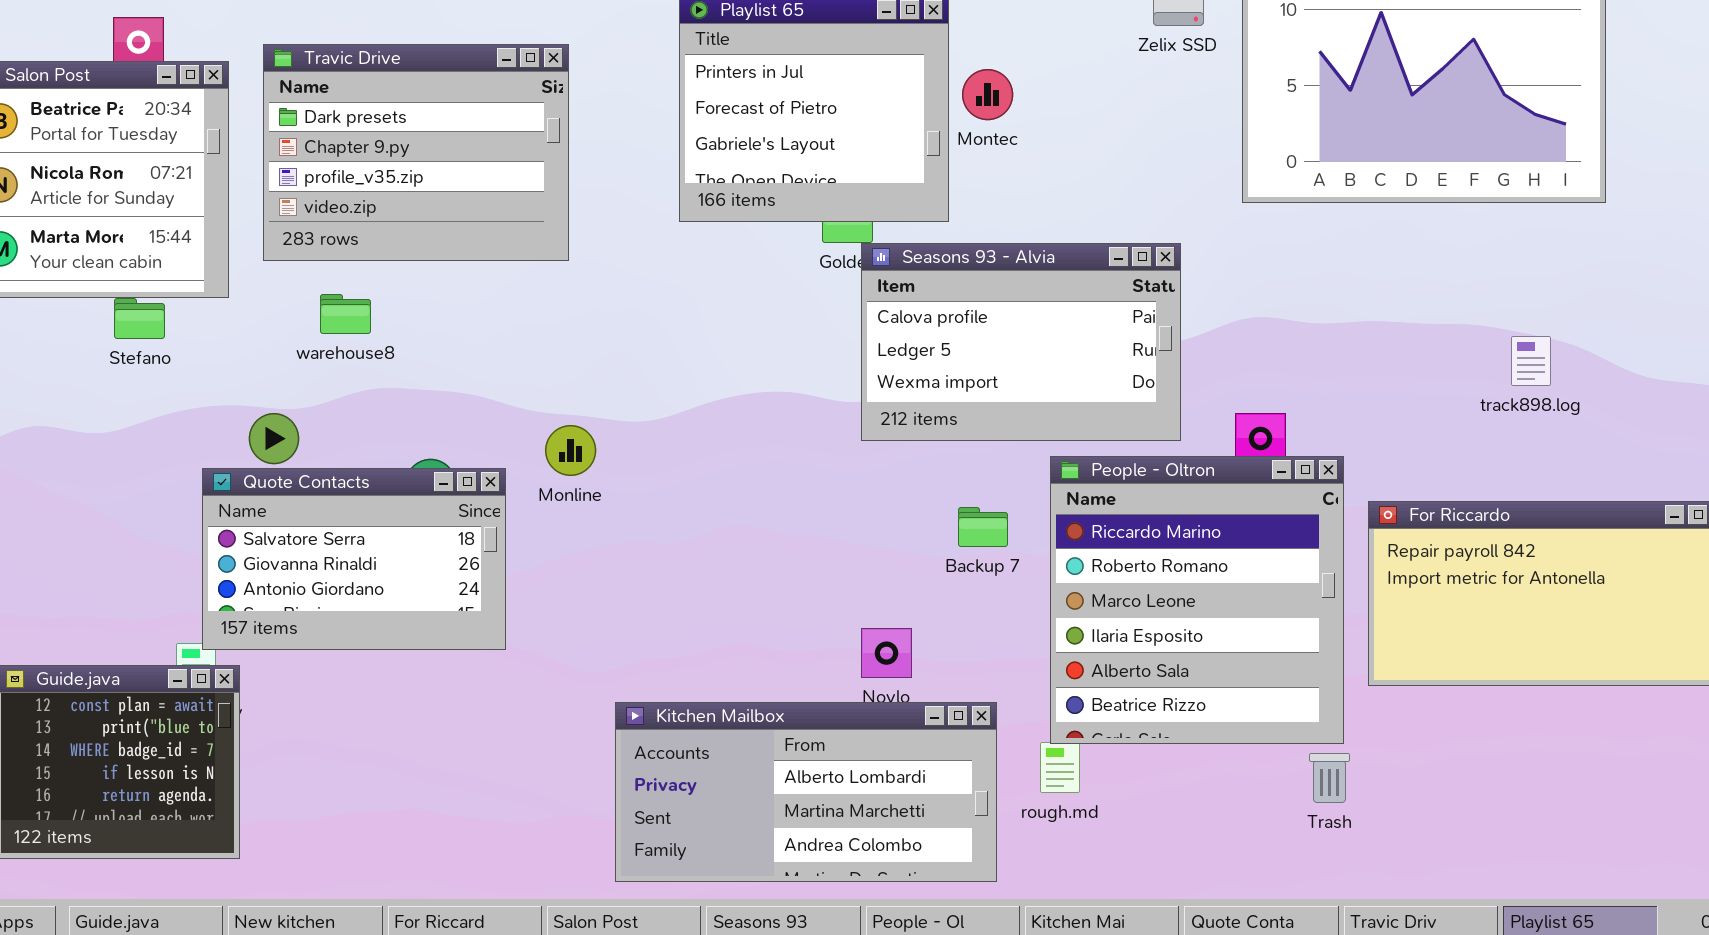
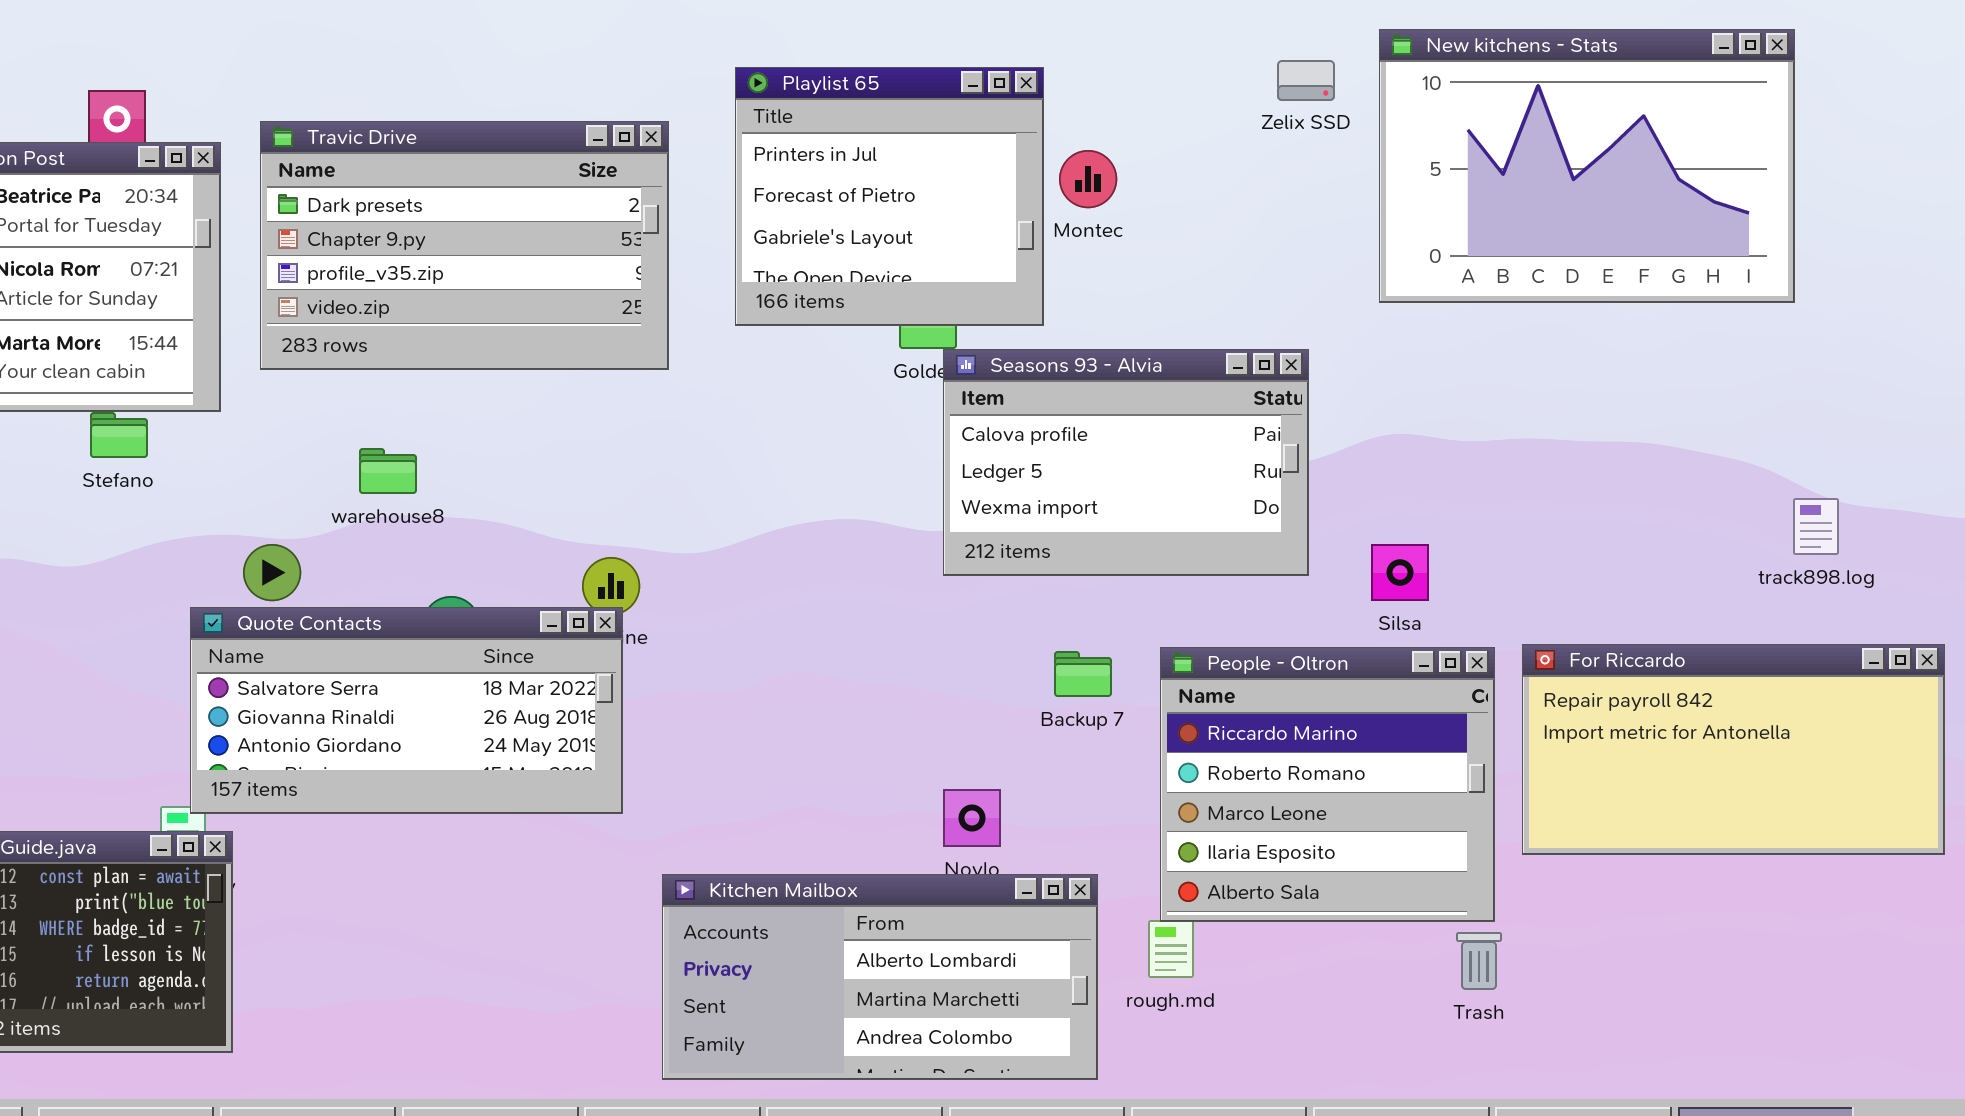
Travic Drive: [263,44,569,261] -> [260,121,669,370], resized
warehouse8: [320,294,371,334] -> [359,448,417,494], moved
track898.log: [1511,336,1551,386] -> [1793,498,1839,555], moved
People - Oltron: [1050,456,1344,744] -> [1160,647,1495,922], resized
Quote Contacts: [202,468,506,650] -> [190,607,623,814], resized

